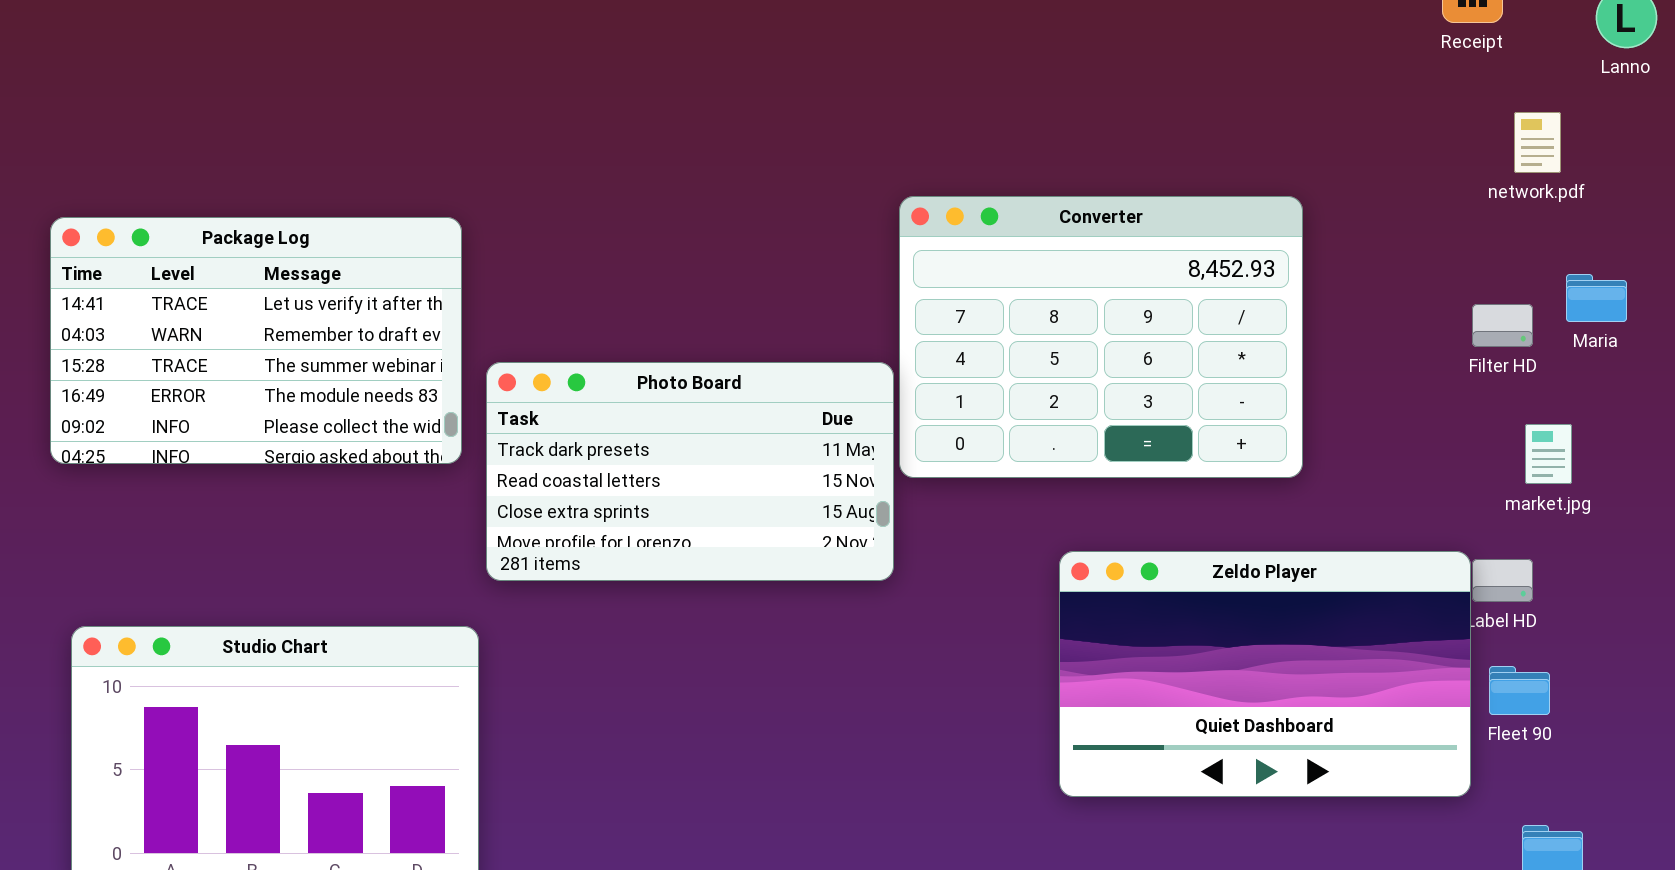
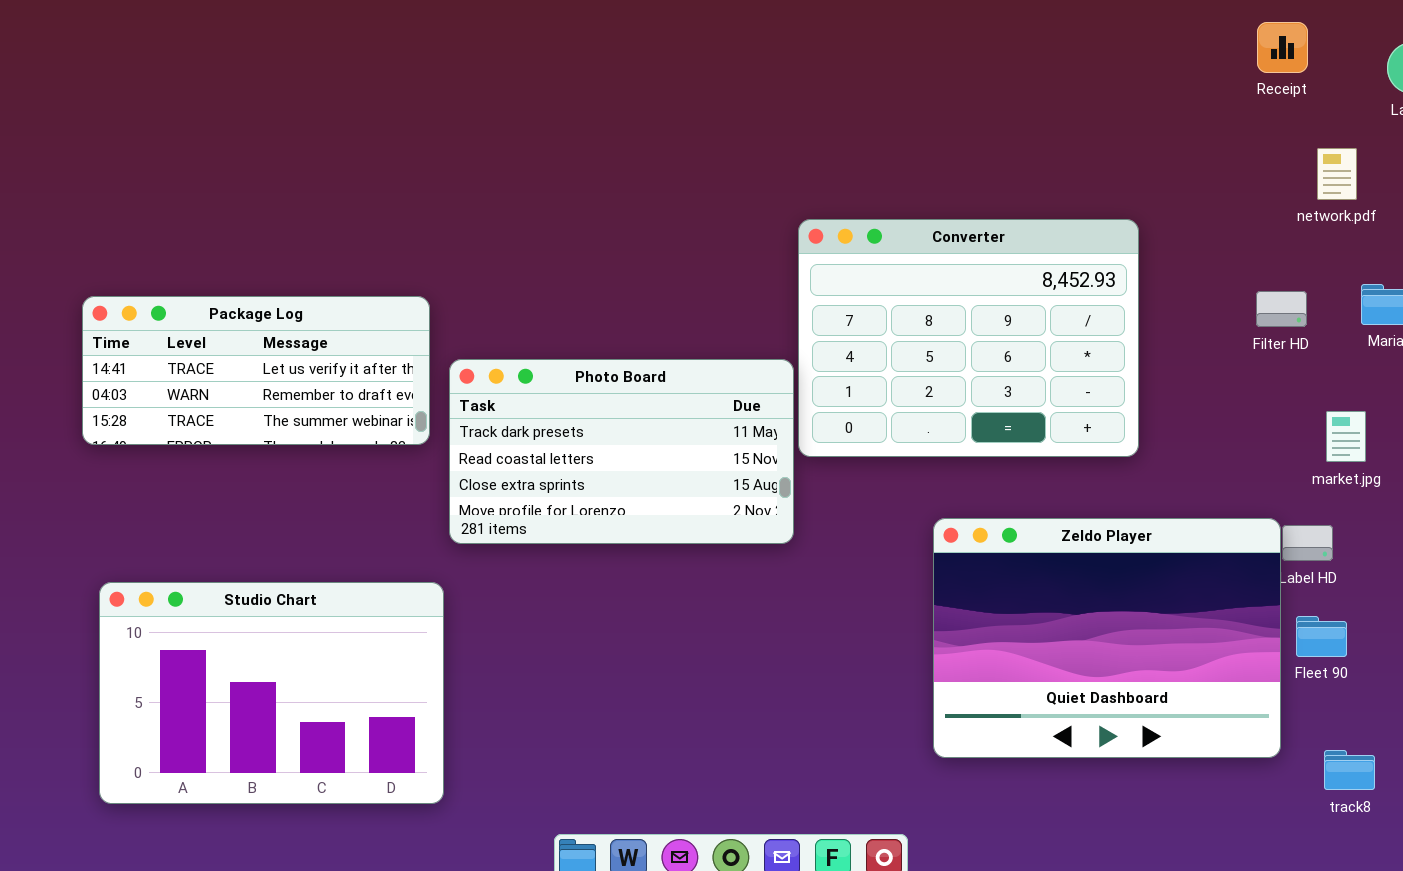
Package Log: [50,217,462,464] -> [82,296,430,445], resized
Filter HD: [1472,304,1533,347] -> [1256,291,1307,327], moved
Zeldo Player: [1059,551,1471,797] -> [933,518,1281,758], resized

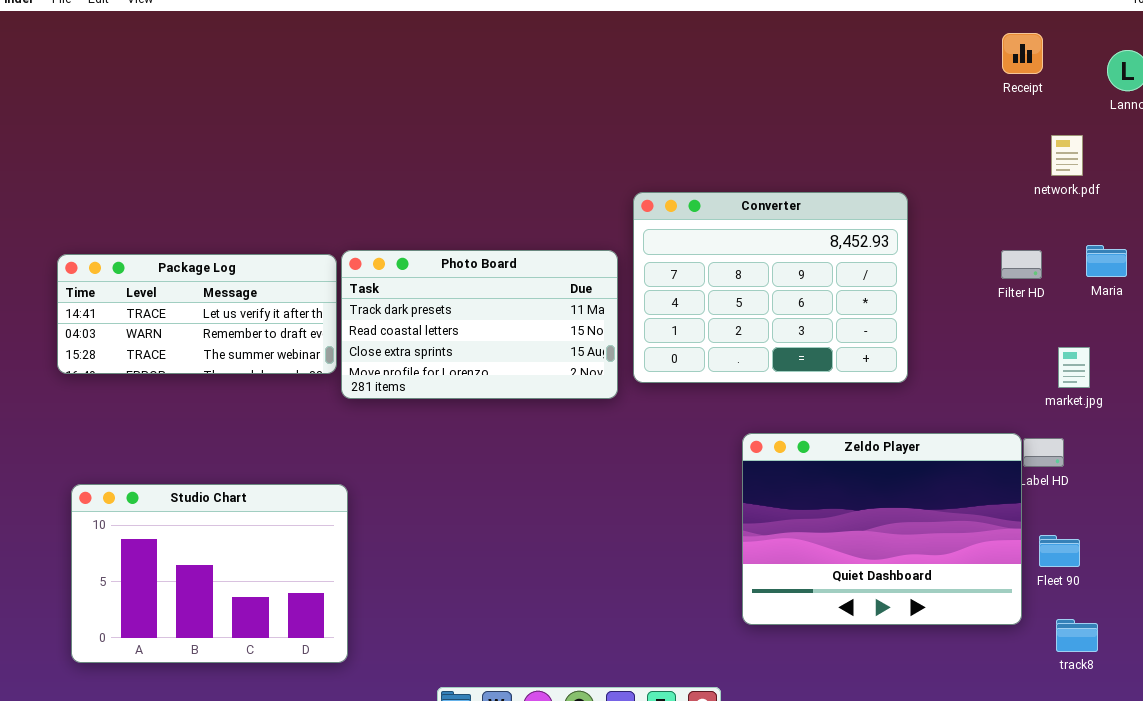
Photo Board: [449,359,794,544] -> [341,250,618,399], moved
Fleet 90: [1296,616,1347,657] -> [1039,535,1080,567], moved

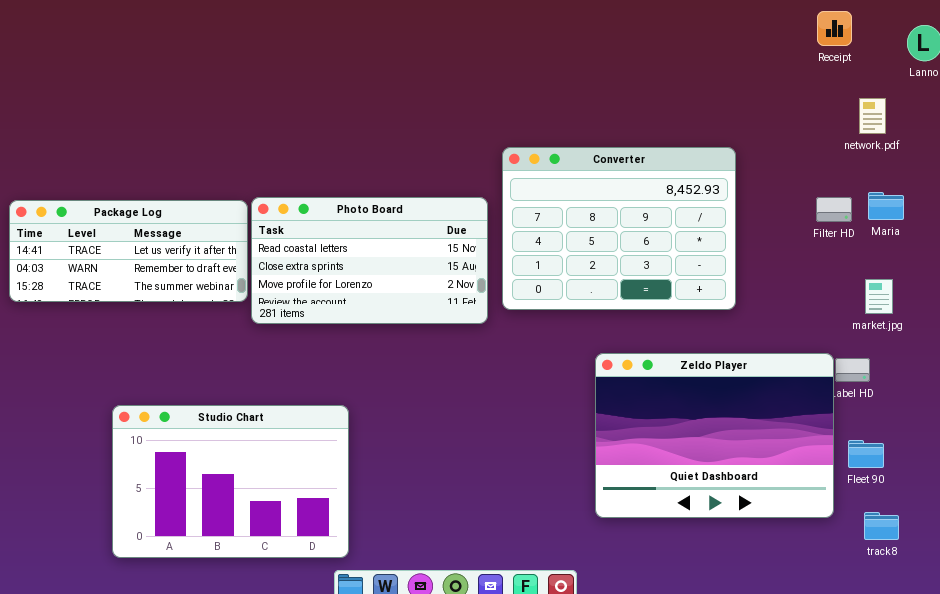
Maria: [1086,245,1127,277] -> [868,192,904,220], moved
Photo Board: [341,250,618,399] -> [251,197,488,324], scrolled down 1 row
Studio Chart: [71,484,348,663] -> [112,405,349,558], moved

